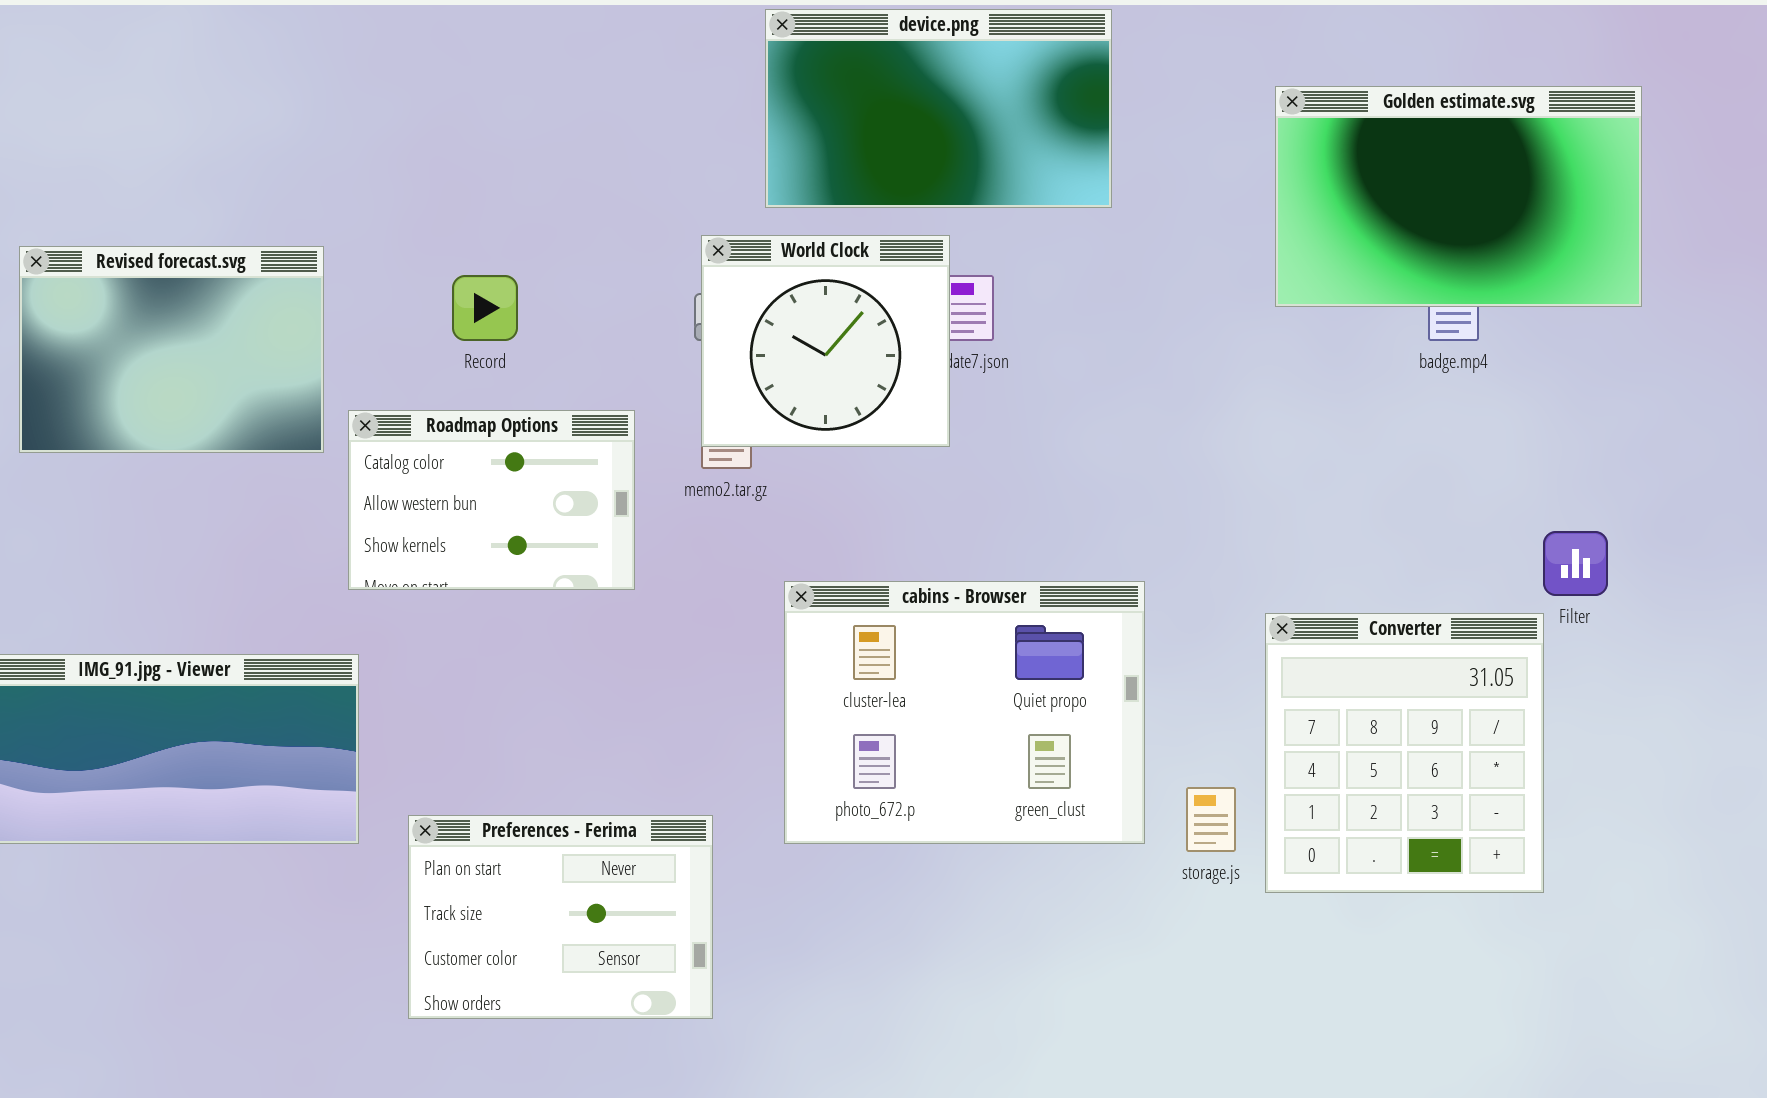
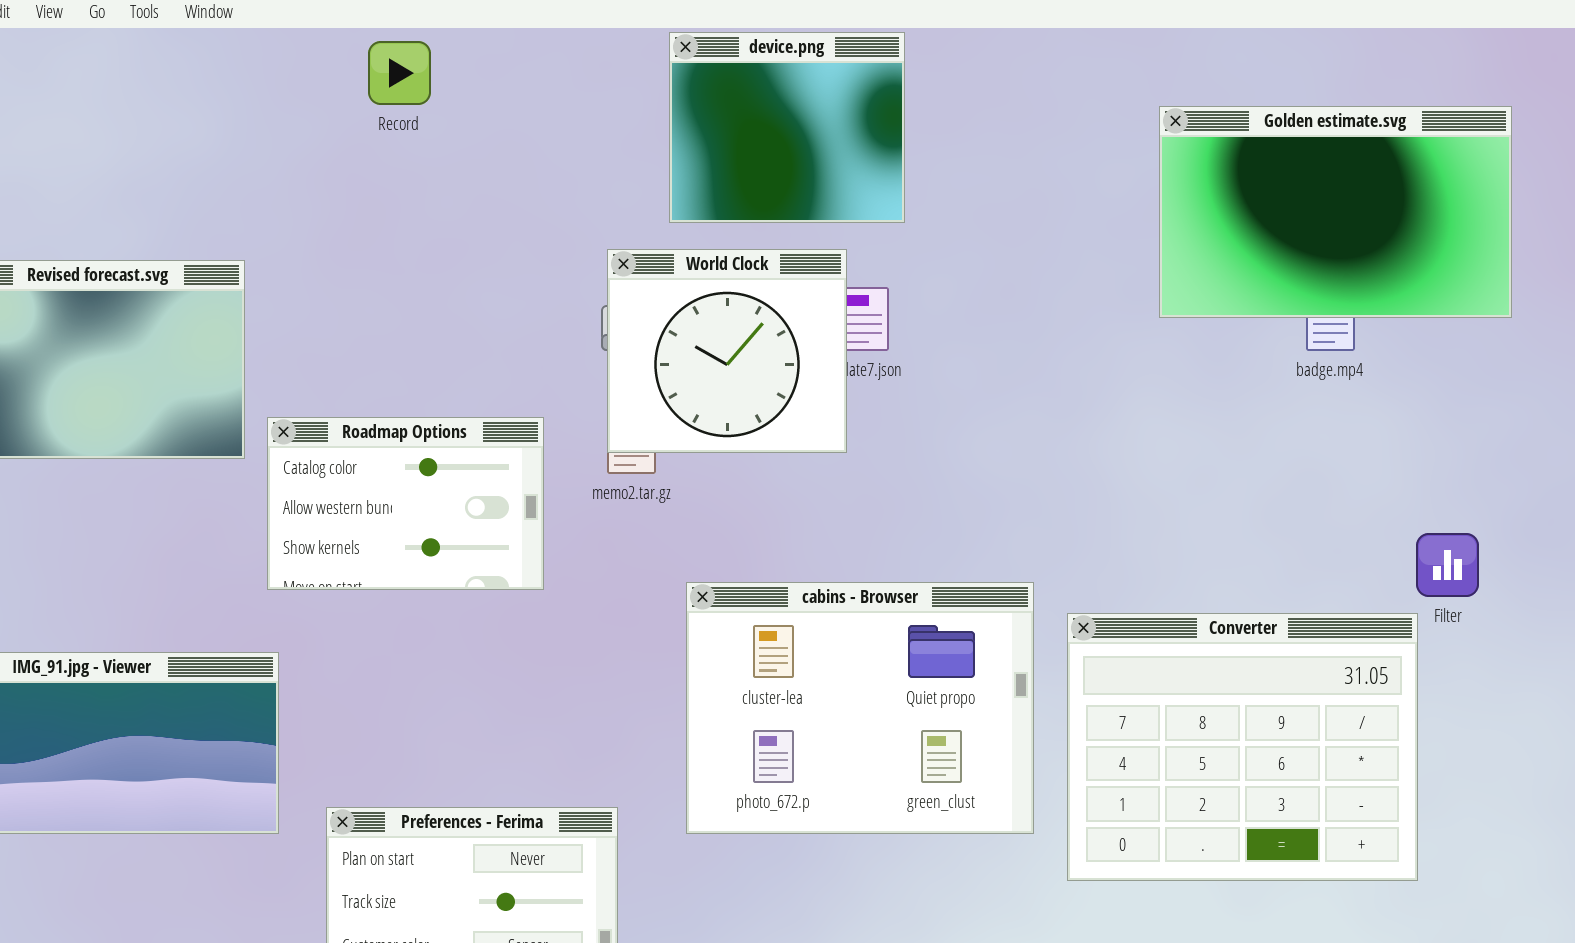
device.png: [765,9,1112,208] -> [669,32,905,223], resized
Record: [452,275,518,341] -> [368,41,431,105], moved
Converter: [1265,613,1544,893] -> [1067,613,1418,881], resized

